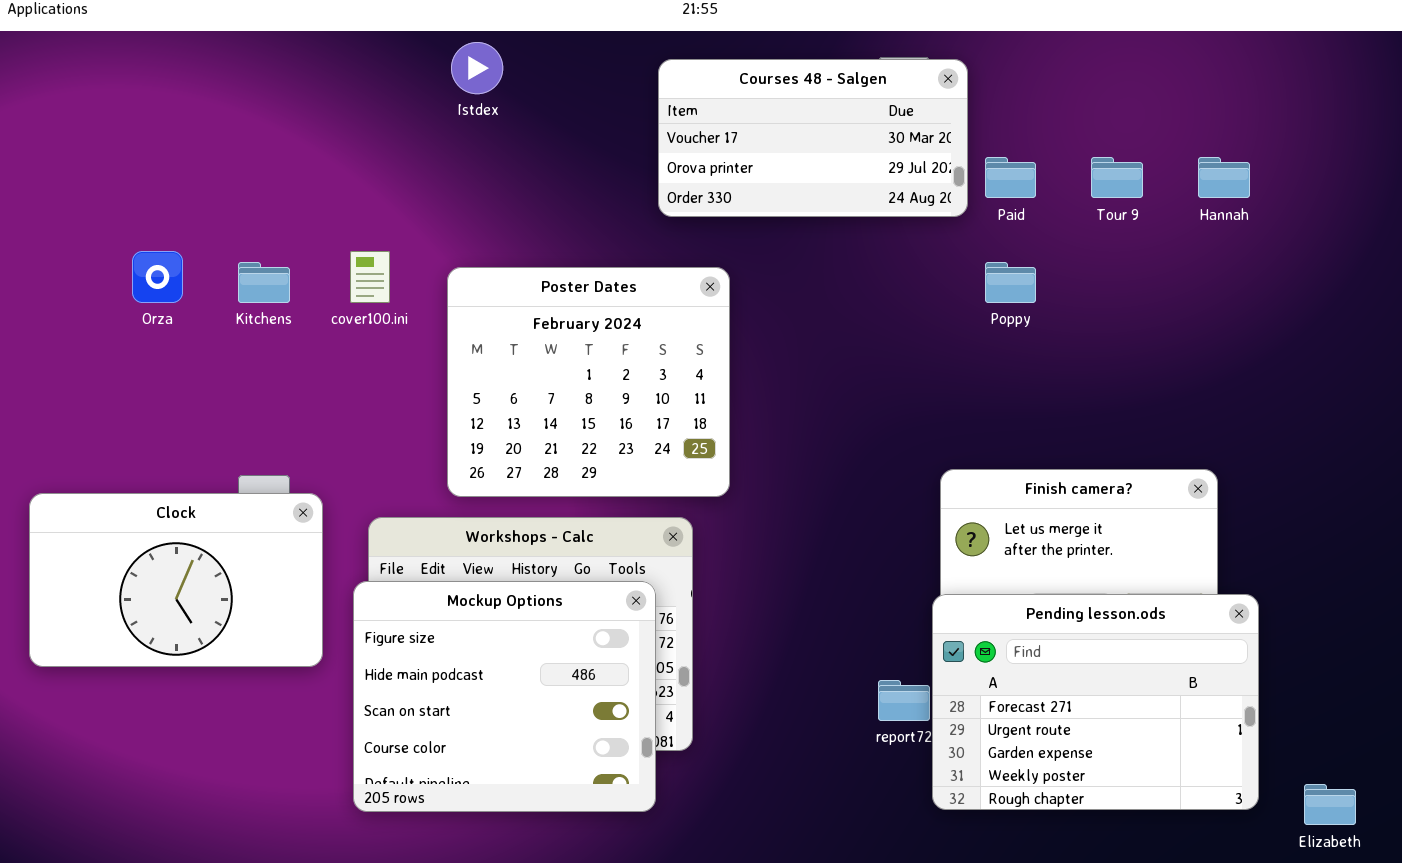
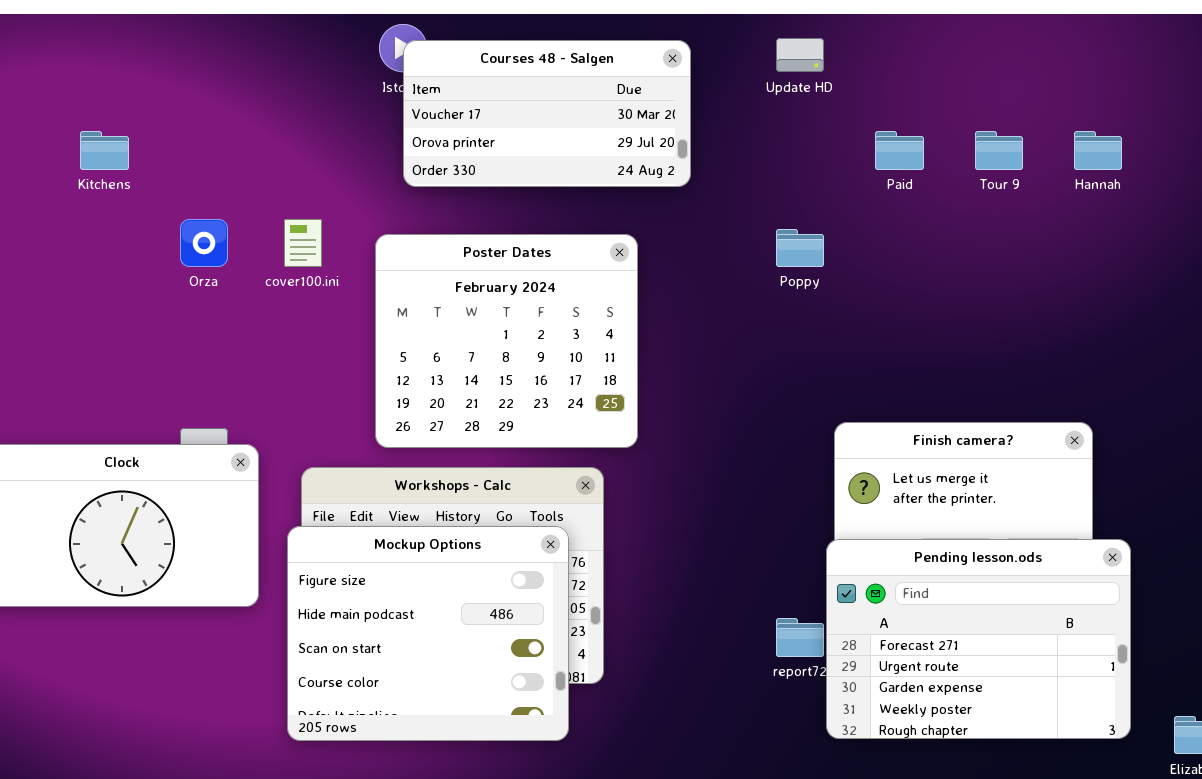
Courses 48 - Salgen: [658,59,968,217] -> [403,40,691,187], moved
Orza: [132,251,183,303] -> [180,219,228,267], moved
Kitchens: [238,262,290,303] -> [80,131,129,170], moved
Poppy: [985,262,1036,303] -> [776,229,824,267], moved

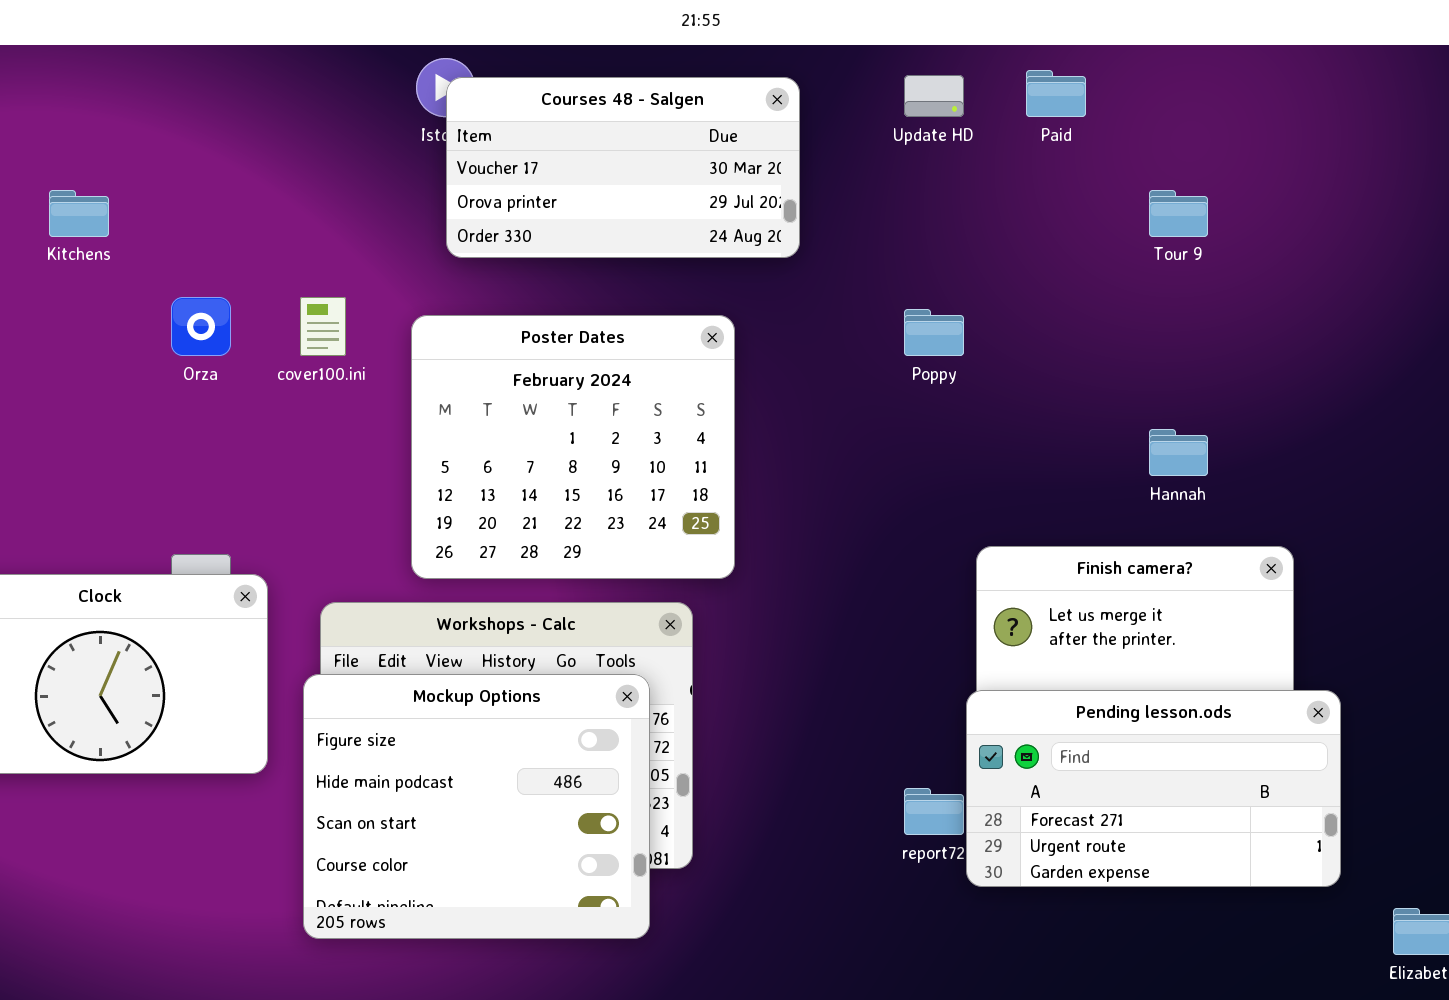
Paid: [875,131,924,170] -> [1026,70,1086,117], moved
Hannah: [1074,131,1122,170] -> [1149,429,1208,476], moved
Pending lesson.ods: [826,539,1131,739] -> [966,690,1341,887], resized

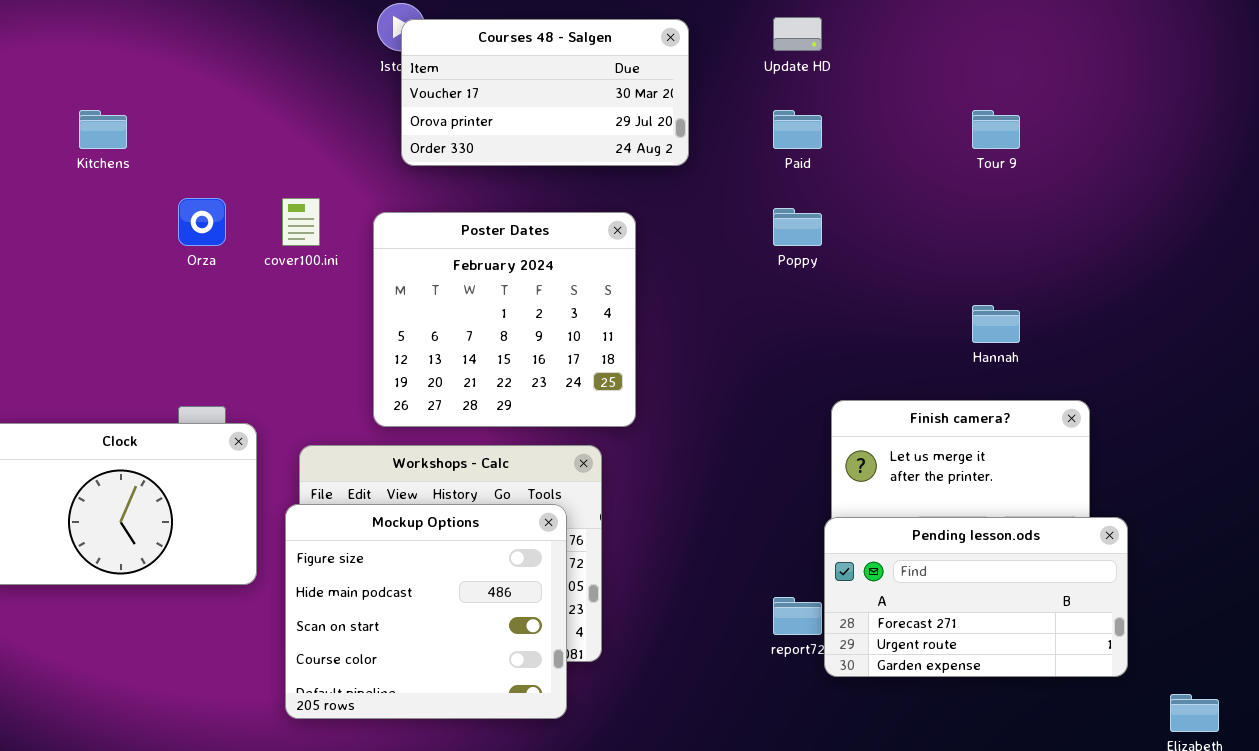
Paid: [1026,70,1086,117] -> [773,110,822,149], moved

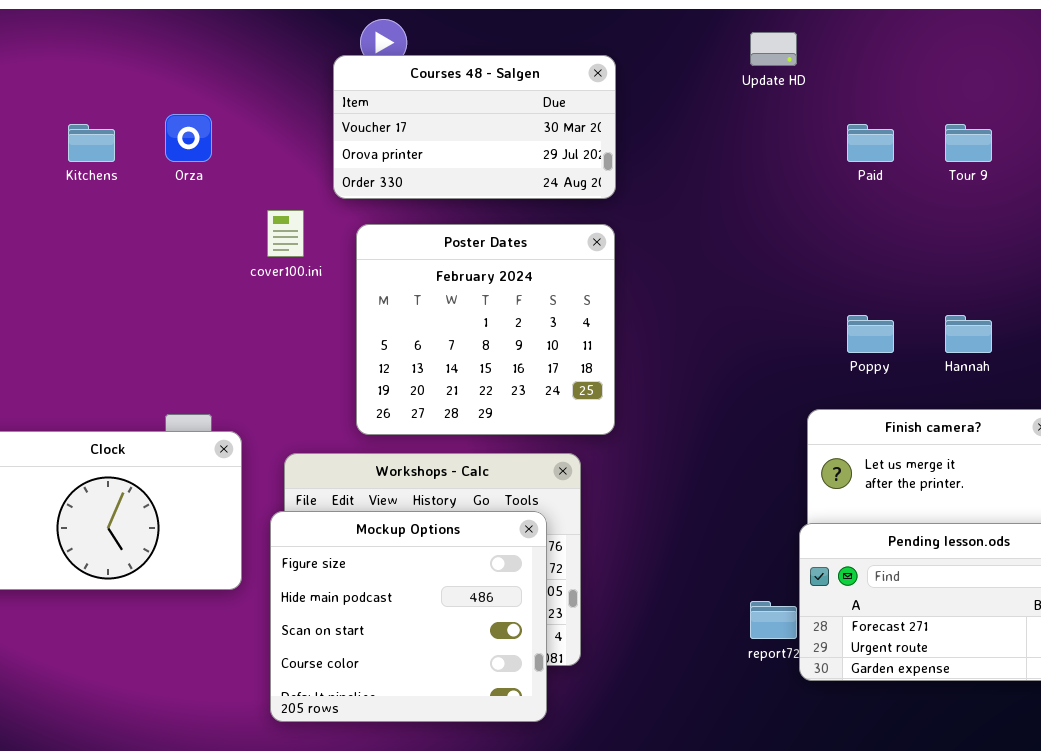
Courses 48 - Salgen: [401,19,689,166] -> [333,55,616,199], moved
Paid: [773,110,822,149] -> [847,124,894,162], moved
Orza: [178,198,226,246] -> [165,114,212,162], moved
Poppy: [773,208,822,246] -> [847,315,894,353], moved

